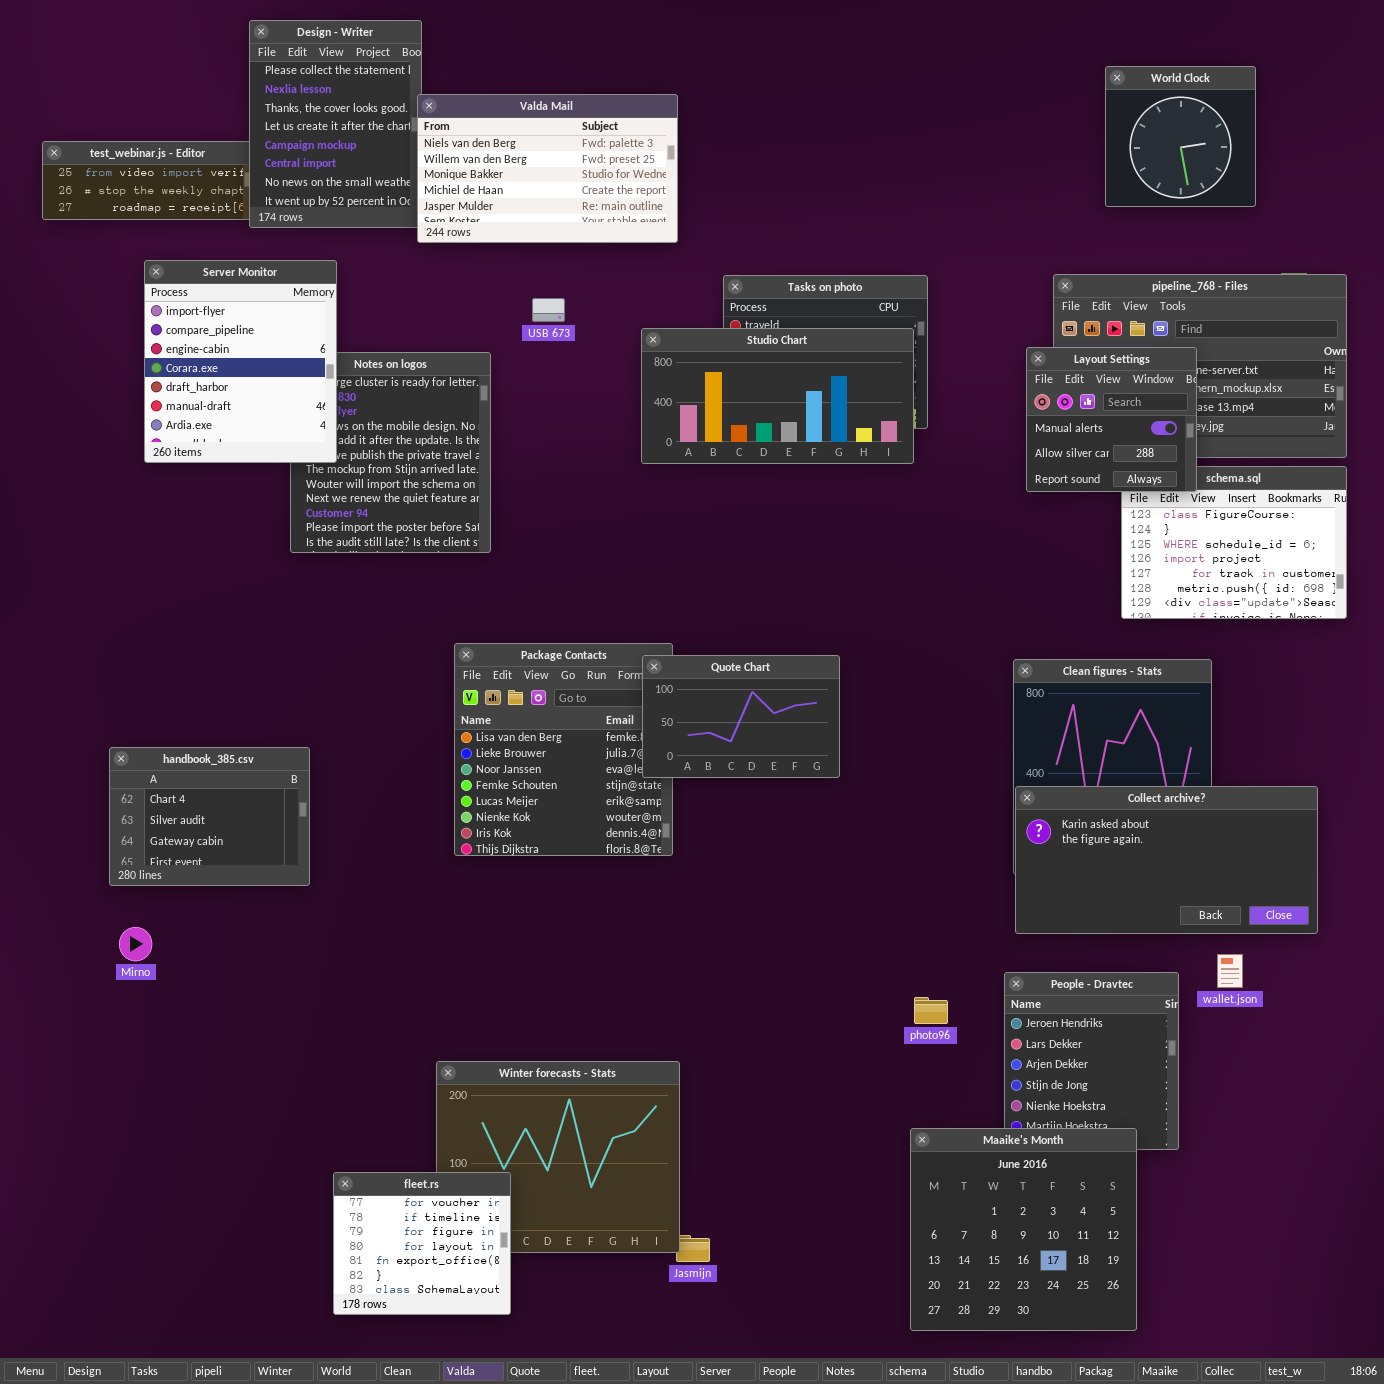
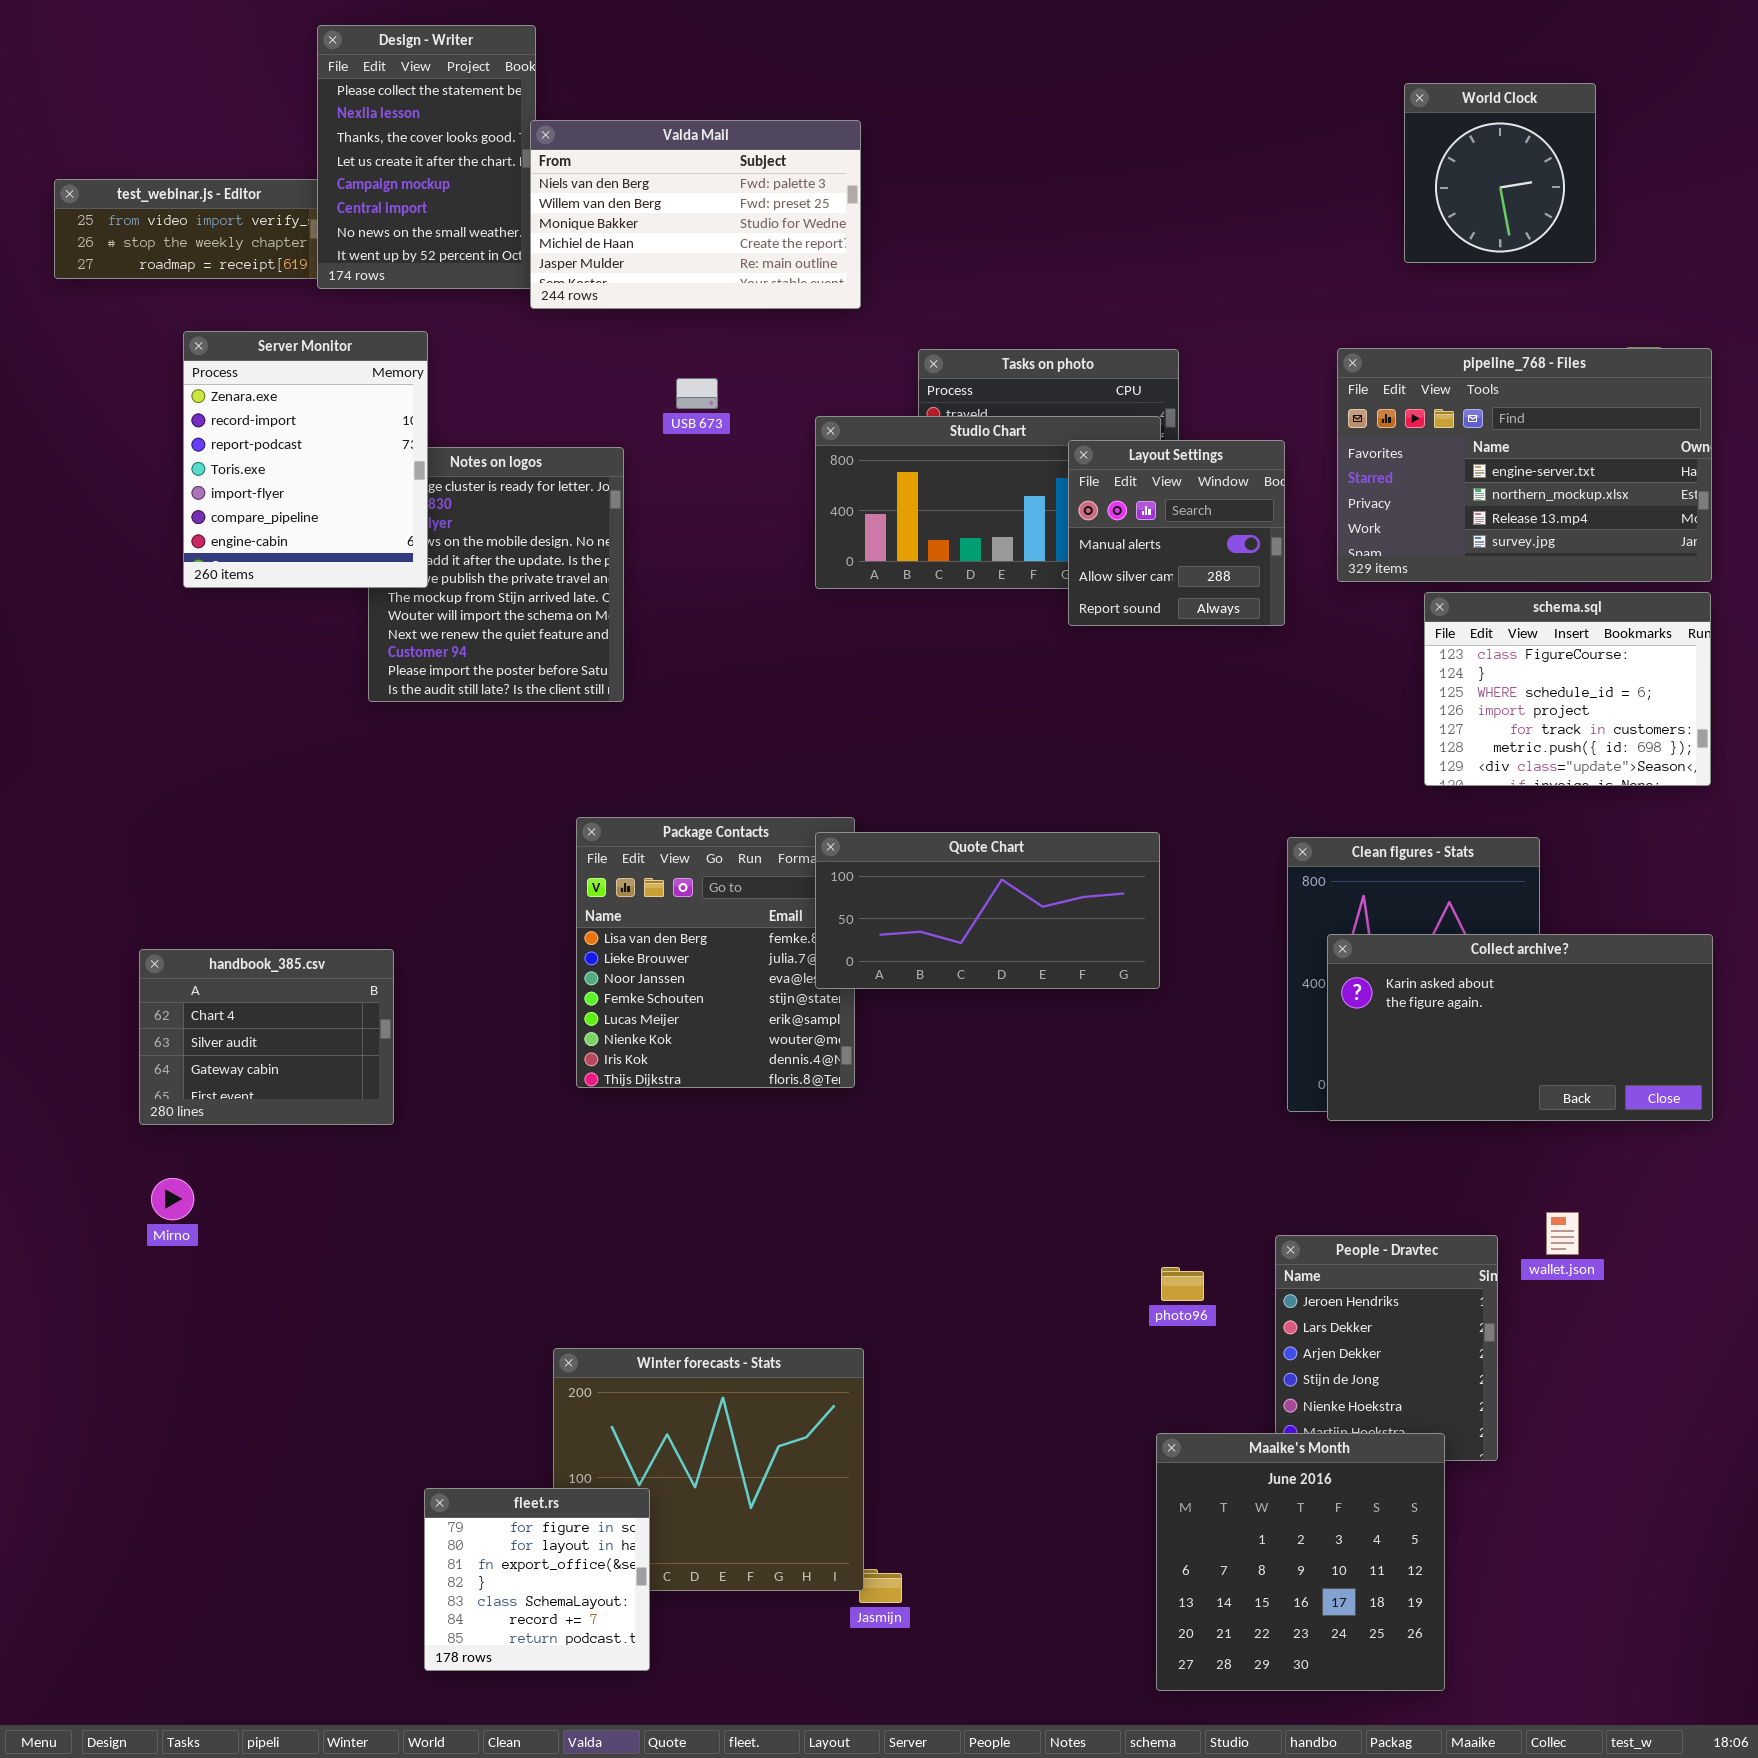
Server Monitor: [144,260,337,463] -> [183,331,428,588], scrolled up 4 rows
Layout Settings: [1026,347,1197,492] -> [1068,440,1285,626], moved
Quote Chart: [642,655,840,778] -> [815,832,1160,989], resized
Collect archive?: [1015,786,1318,934] -> [1327,934,1713,1121], moved
fleet.rs: [333,1172,511,1315] -> [424,1488,650,1671], scrolled down 2 rows

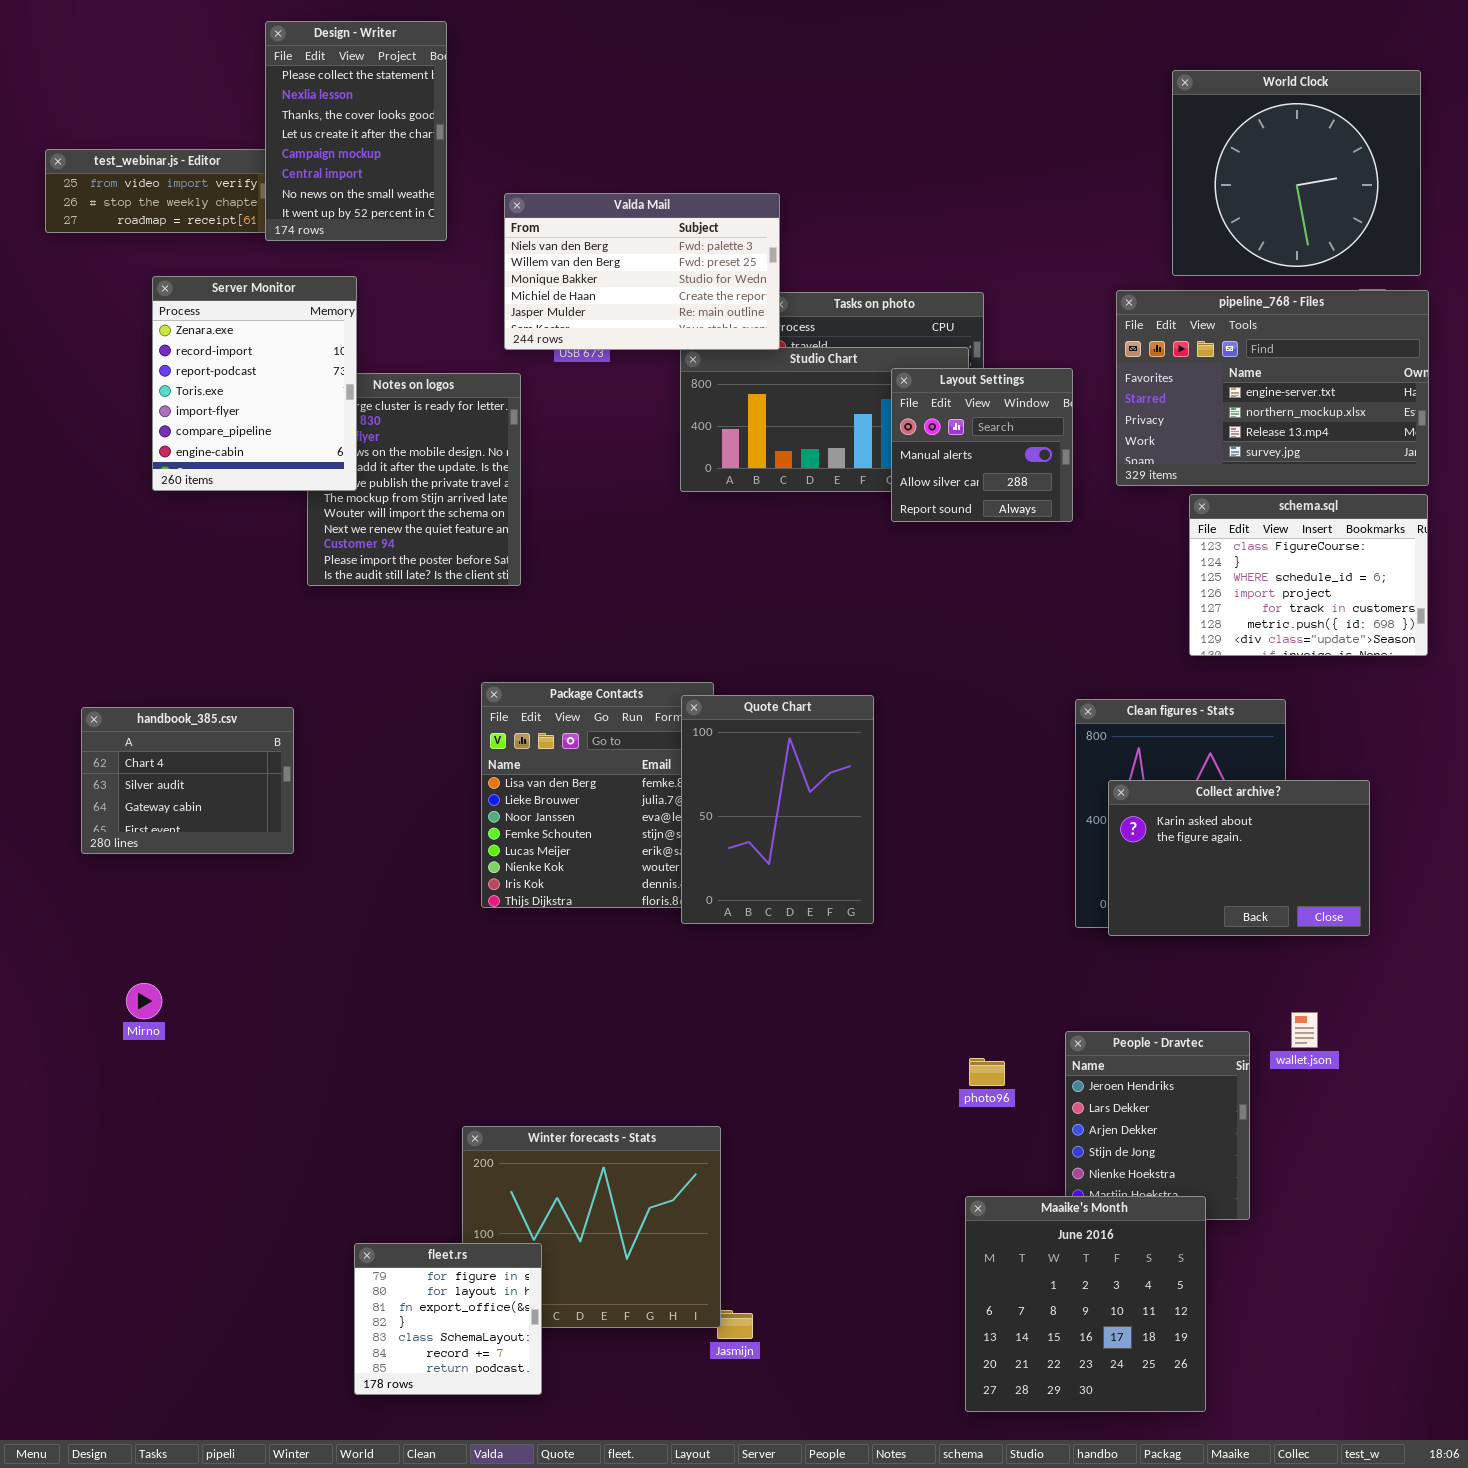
World Clock: [1404,83,1596,263] -> [1172,70,1421,276], resized
Valda Mail: [530,120,861,309] -> [504,193,780,350], moved
Quote Chart: [815,832,1160,989] -> [681,695,874,924], resized
Collect archive?: [1327,934,1713,1121] -> [1108,780,1370,936], resized
handbook_385.csv: [139,949,394,1125] -> [81,707,294,854], moved

